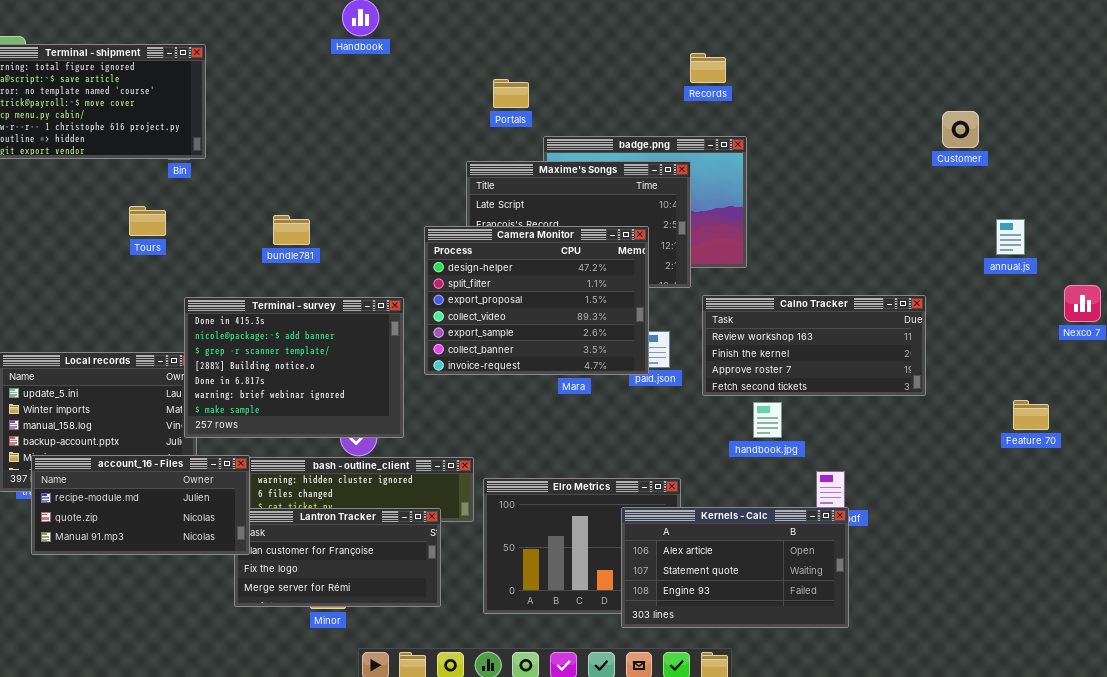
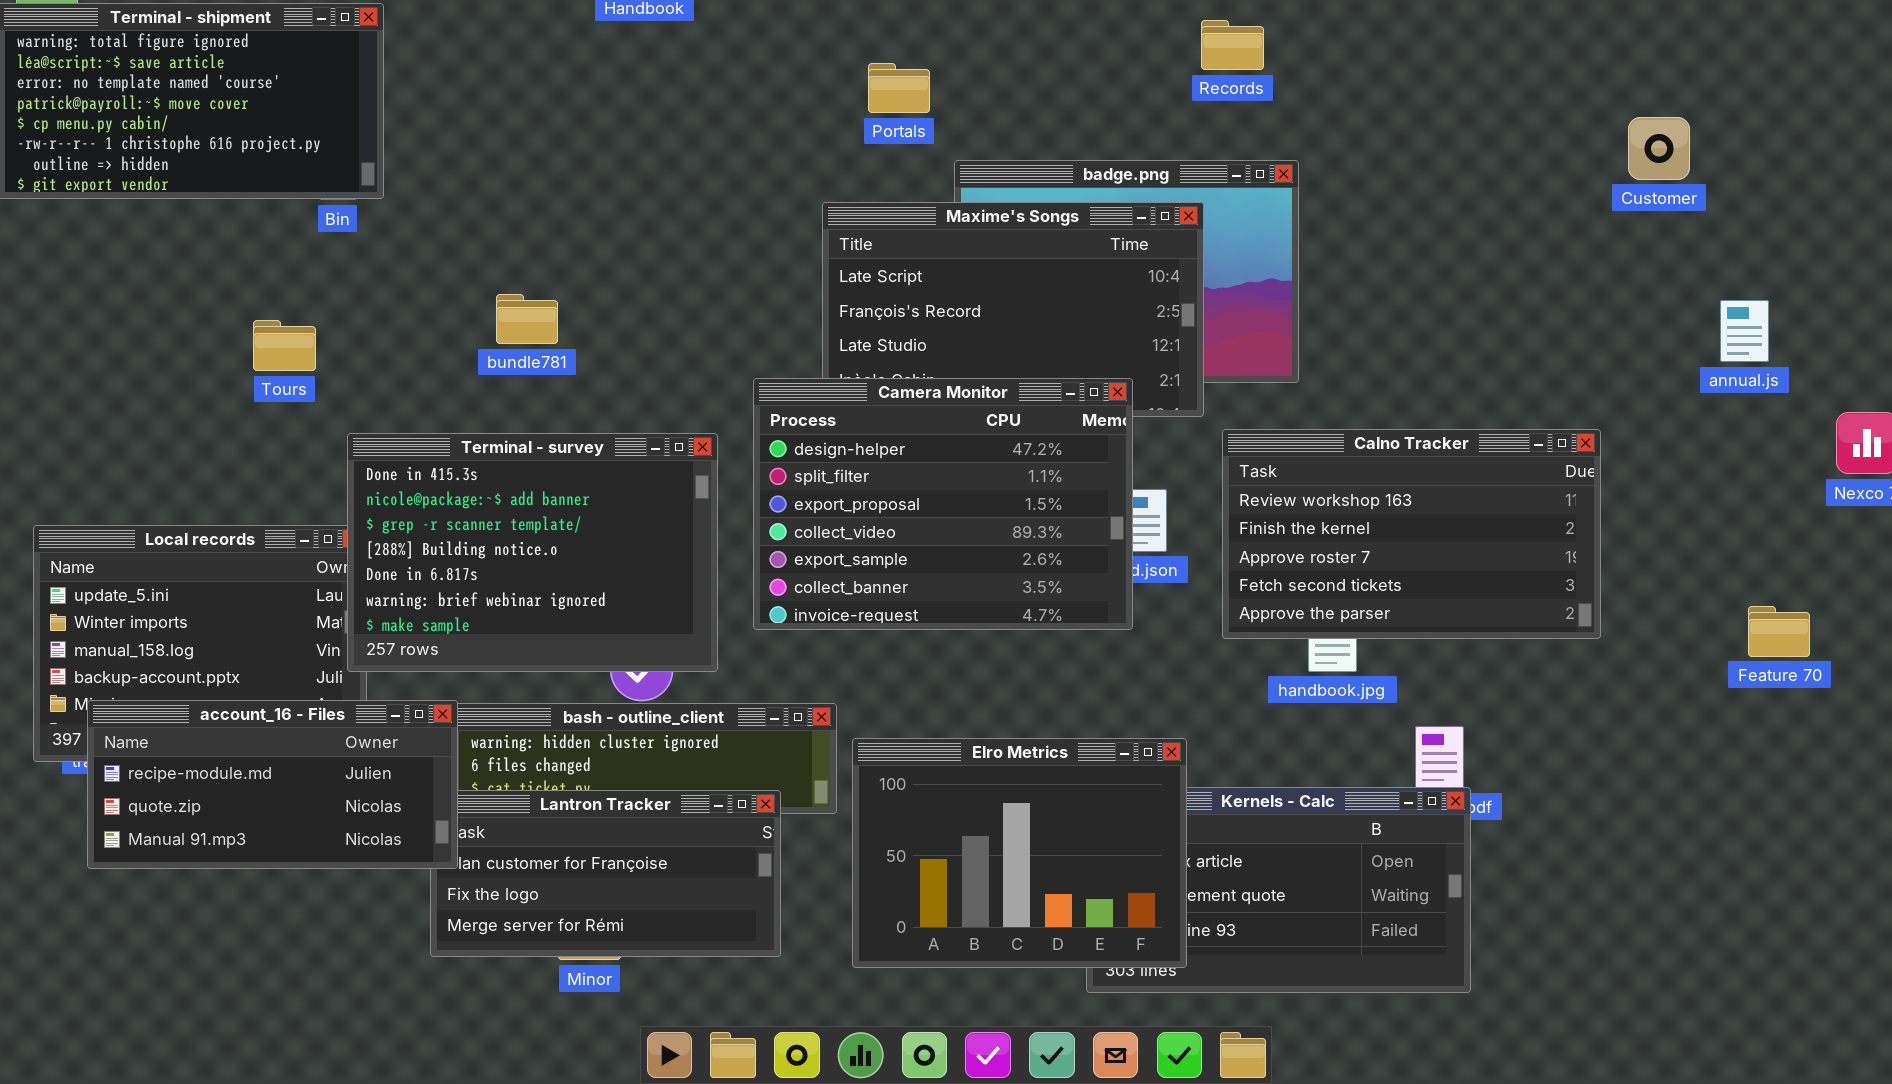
Tours: [129,206,166,236] -> [253,320,316,371], moved
Camera Monitor: [424,226,649,375] -> [753,378,1133,630], moved
Calno Tracker: [702,295,926,396] -> [1222,429,1601,639], resized
Elro Metrics: [483,478,681,614] -> [852,738,1187,968], raised

